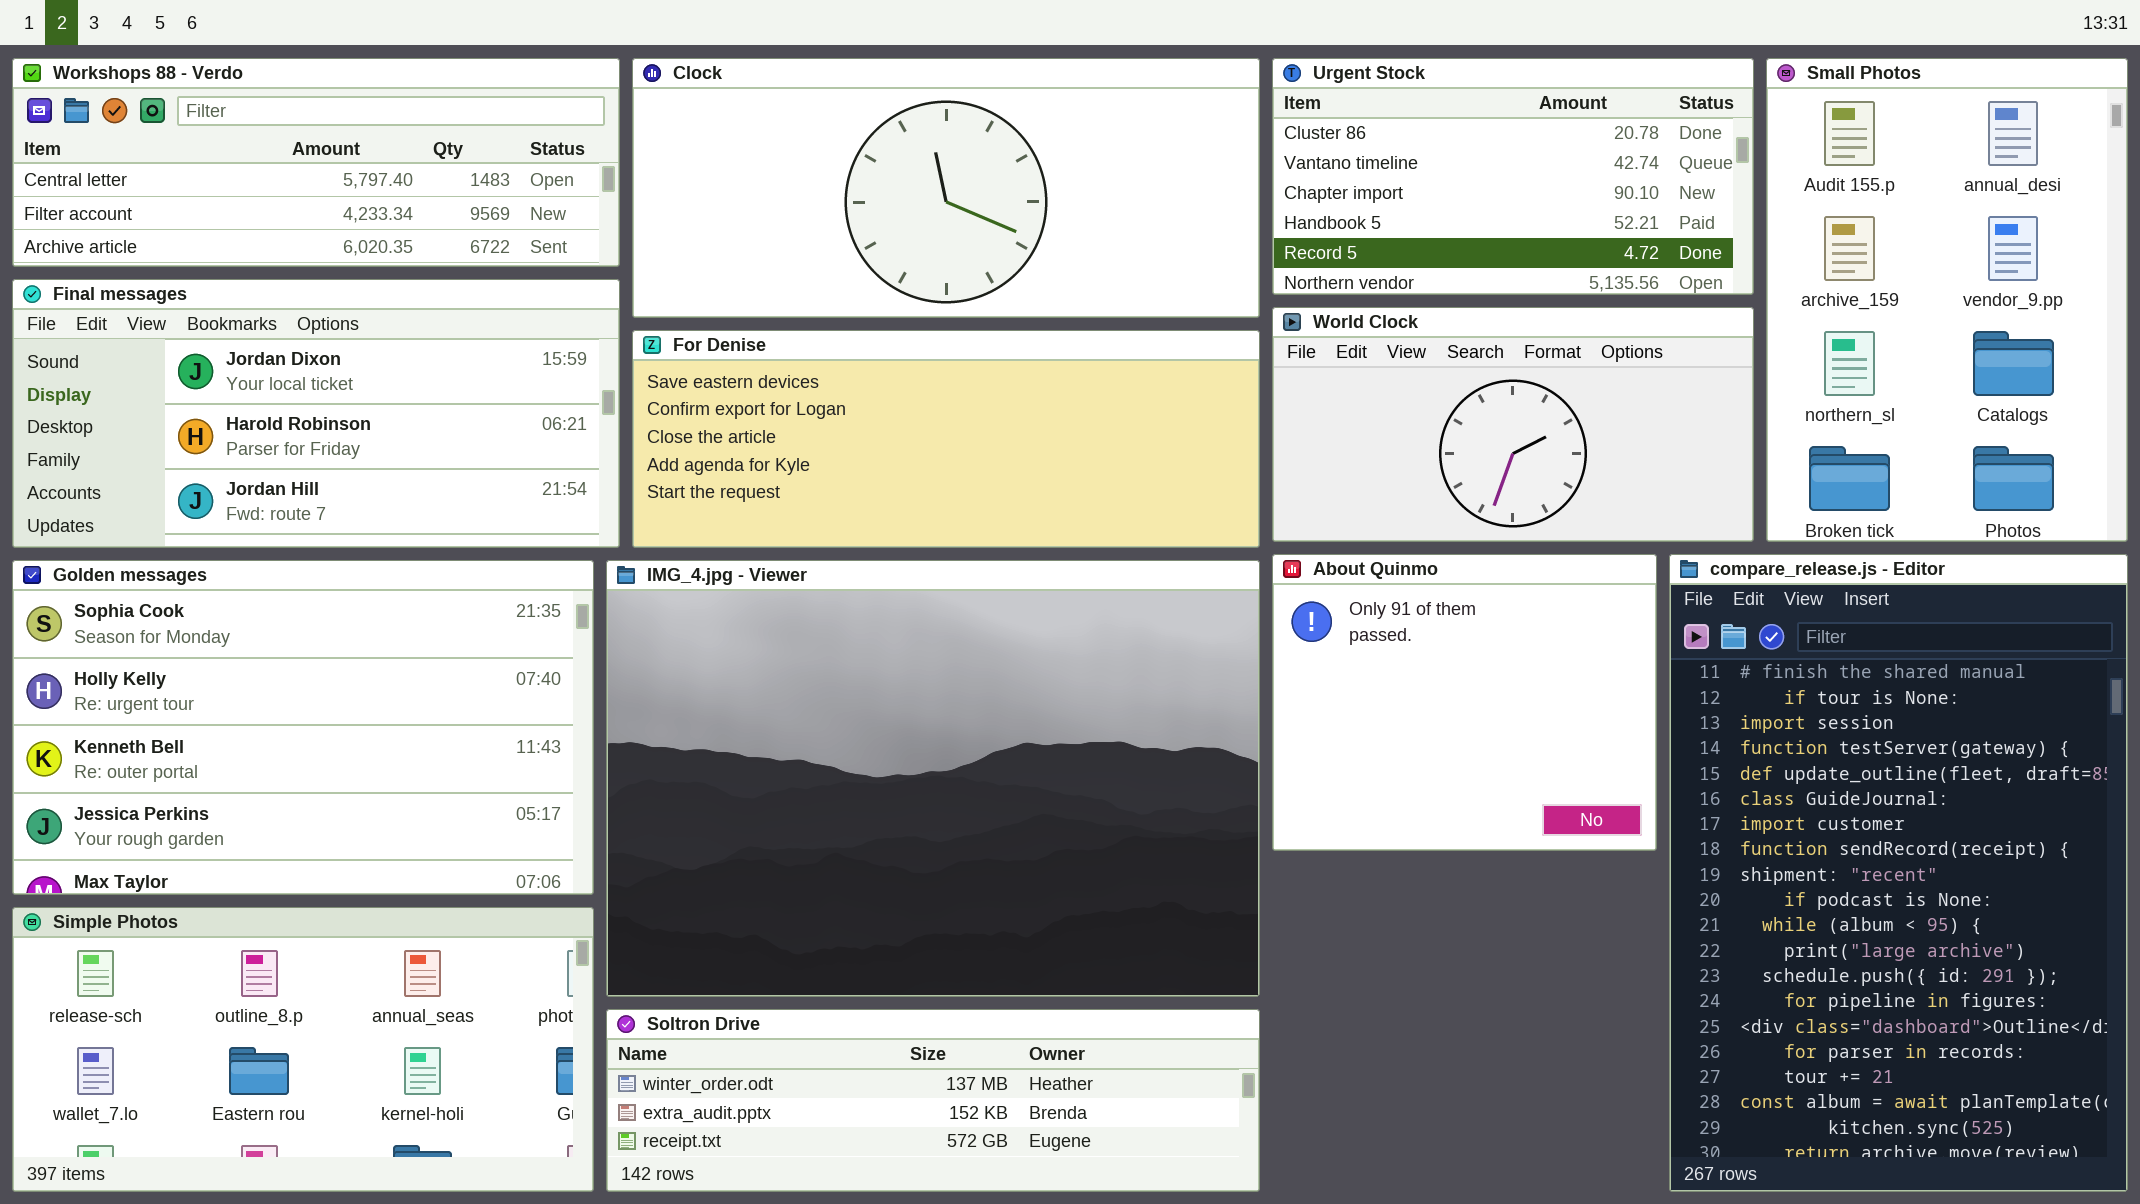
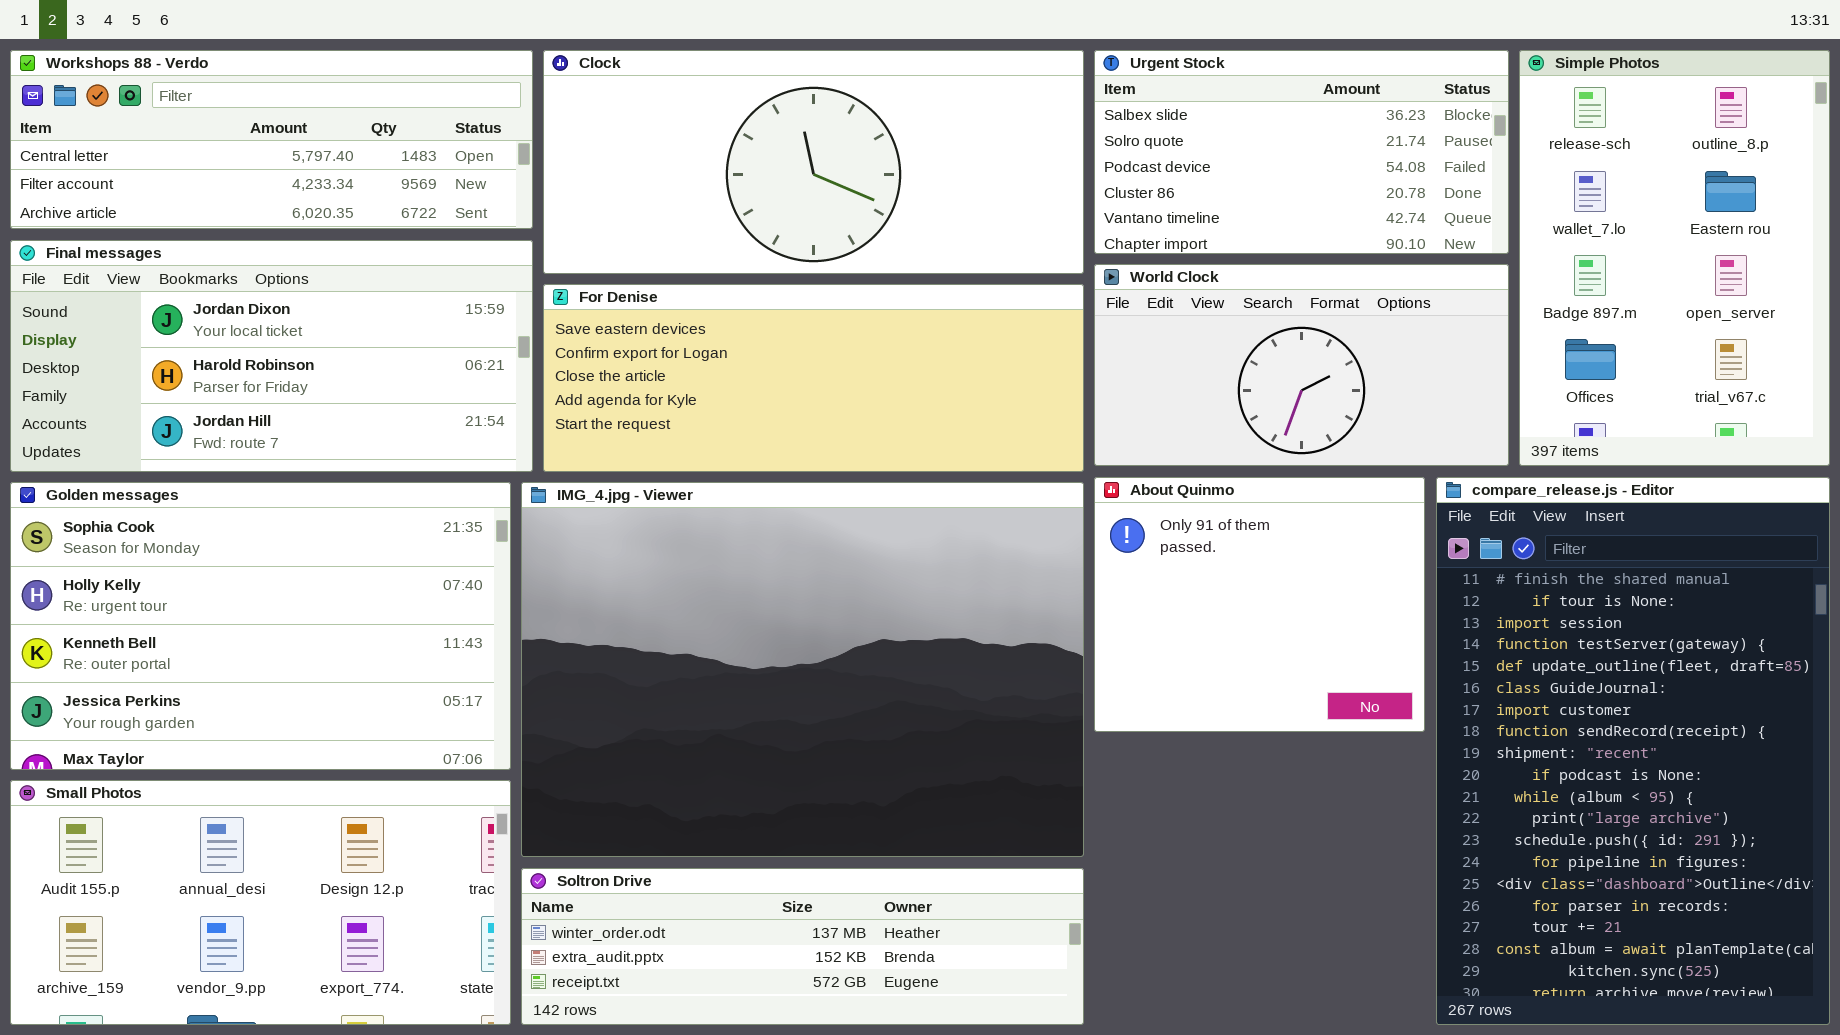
Urgent Stock: [1272,58,1754,295] -> [1094,50,1509,254], scrolled up 3 rows
Small Photos: [1766,58,2128,542] -> [10,780,511,1025], moved, resized
Simple Photos: [12,907,594,1192] -> [1519,50,1830,466], moved, resized

